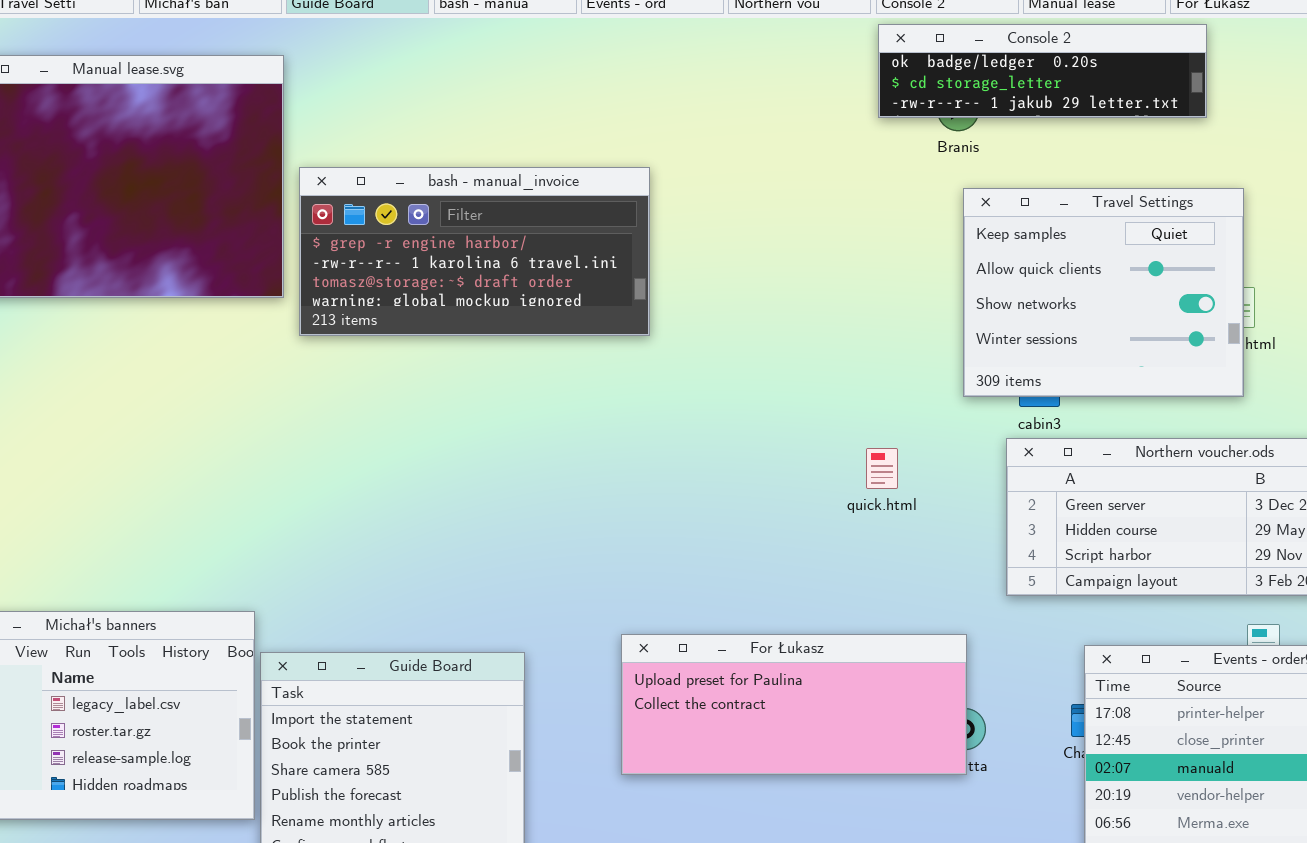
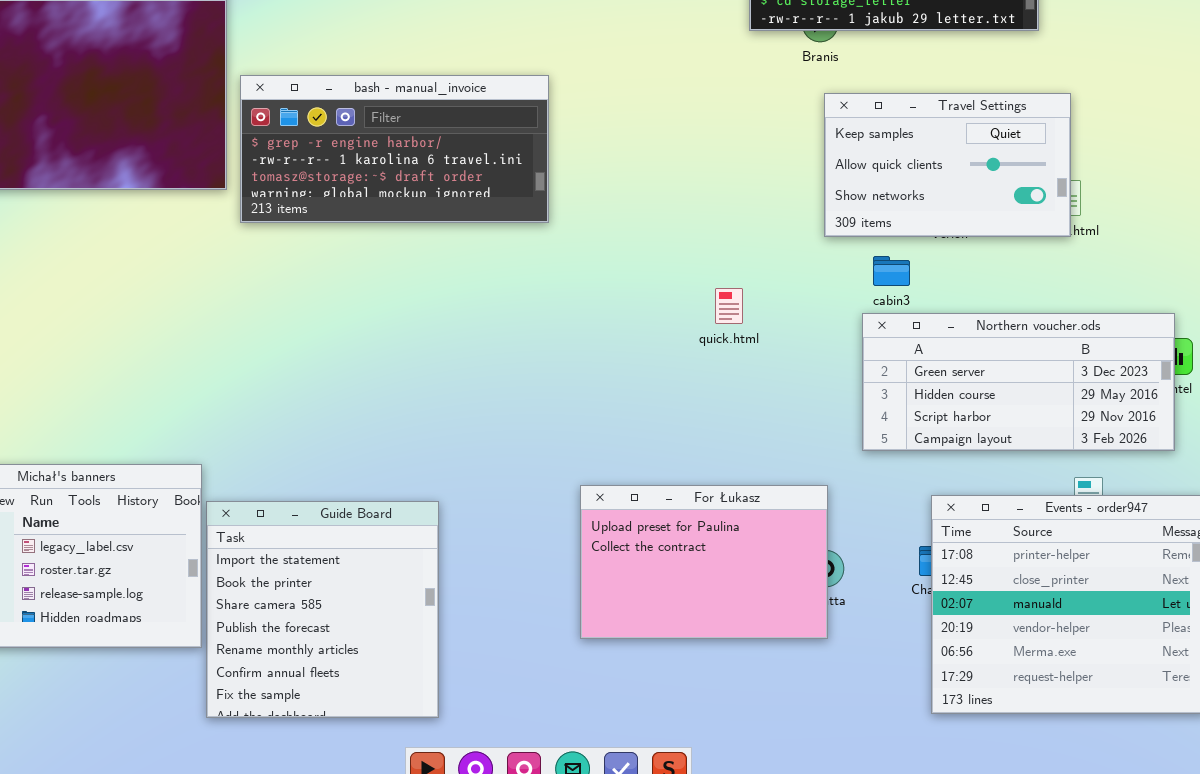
Travel Settings: [963,188,1244,397] -> [824,93,1071,237], resized
quick.html: [866,448,898,489] -> [715,288,743,324], moved
For Łukasz: [621,634,967,775] -> [580,485,828,639], resized

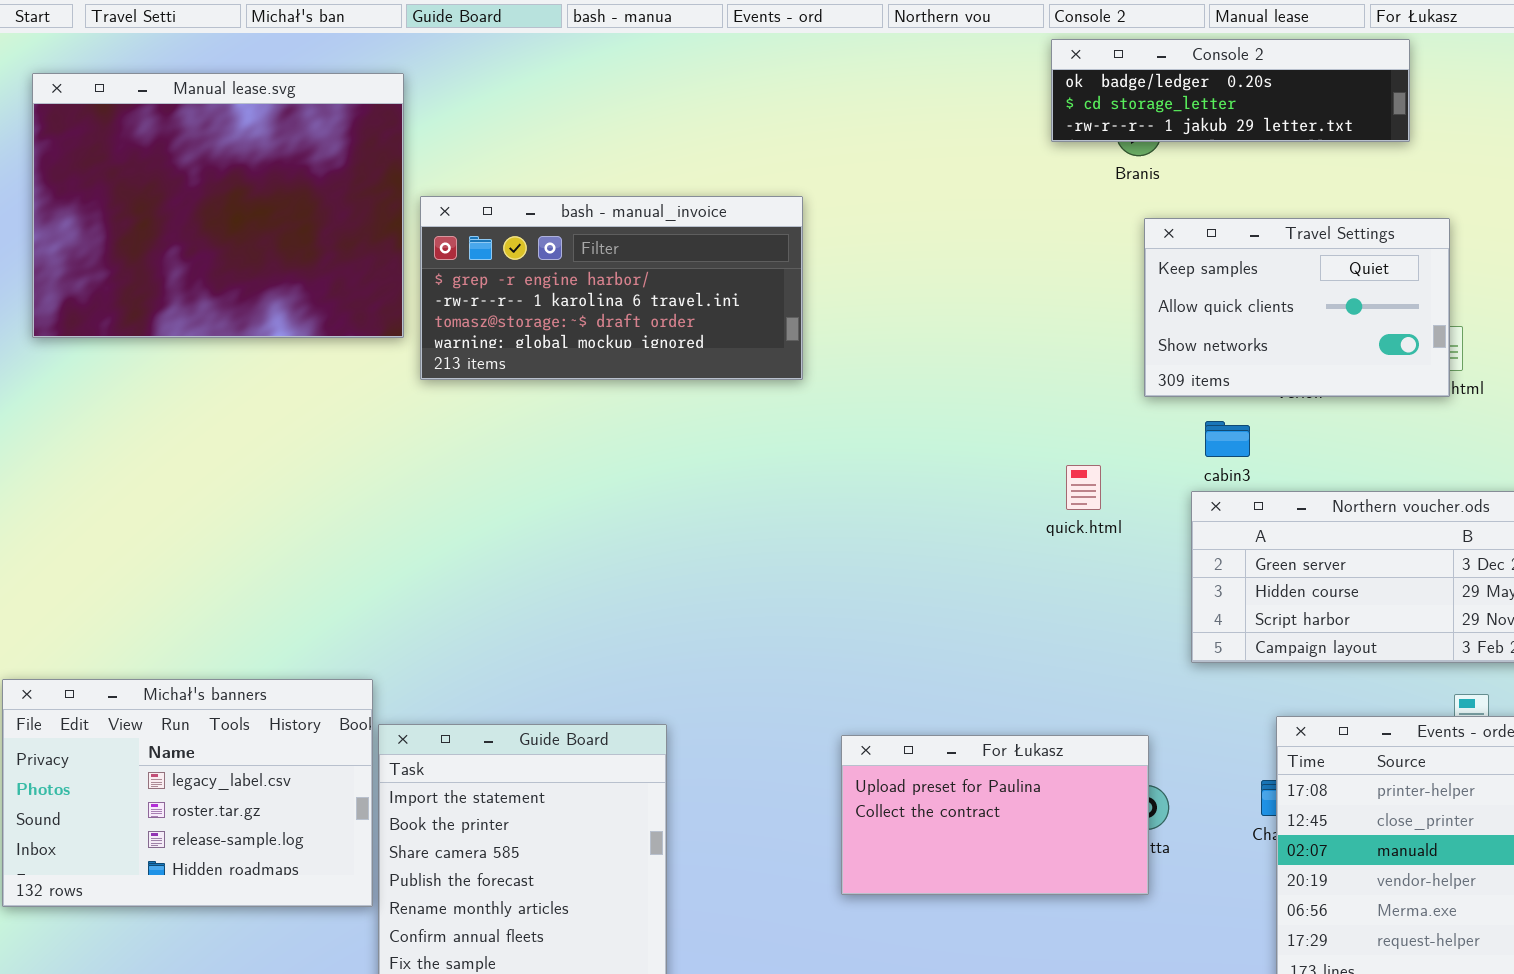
quick.html: [715,288,743,324] -> [1066,465,1101,510], moved
For Łukasz: [580,485,828,639] -> [841,735,1149,895], resized

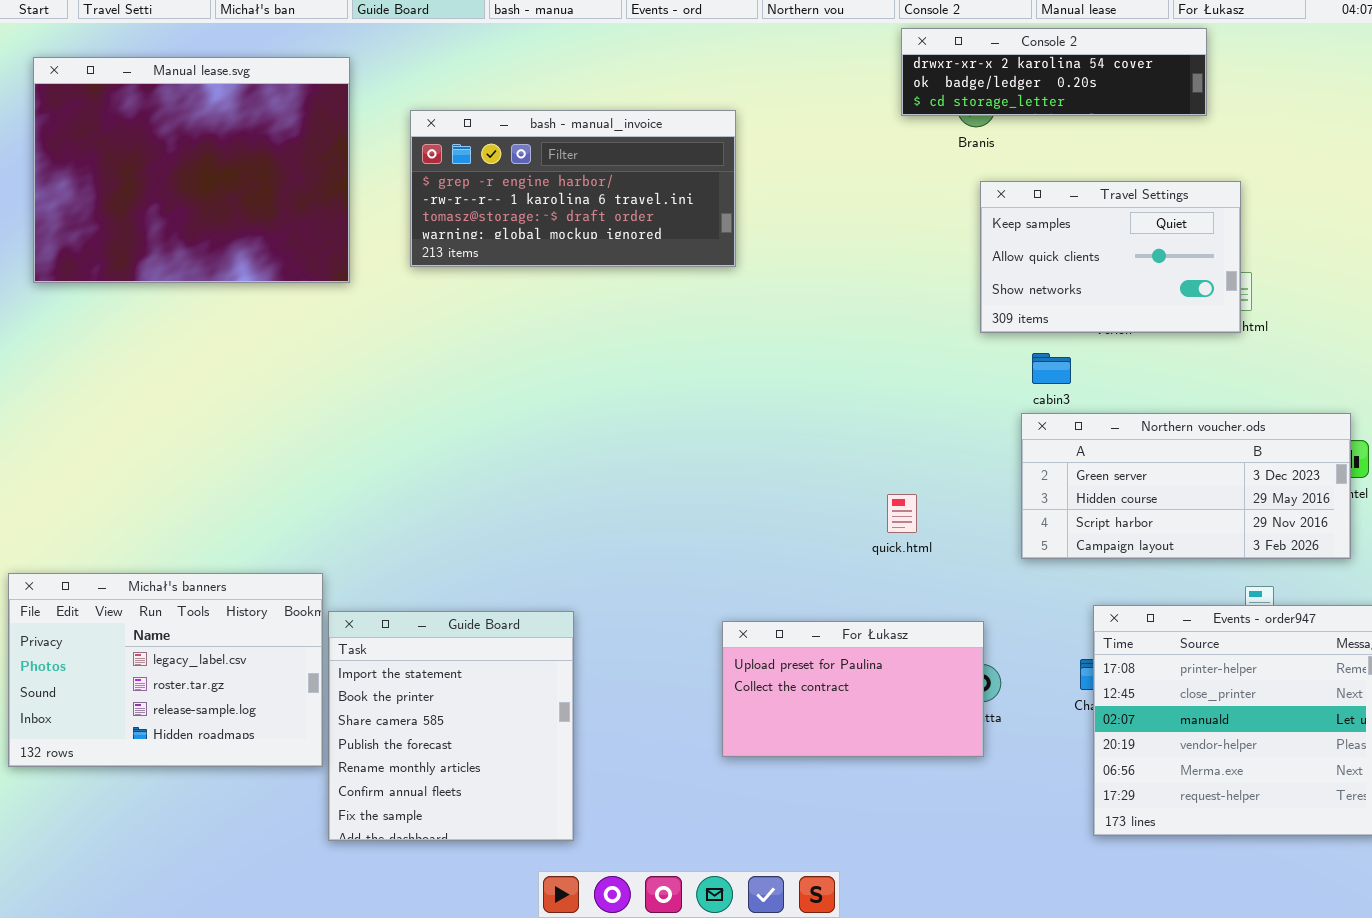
Console 2: [1051,39,1410,142] -> [901,28,1207,116], scrolled up 1 row
bash - manual_invoice: [420,196,803,380] -> [410,110,736,267], moved
quick.html: [1066,465,1101,510] -> [887,494,917,533], moved

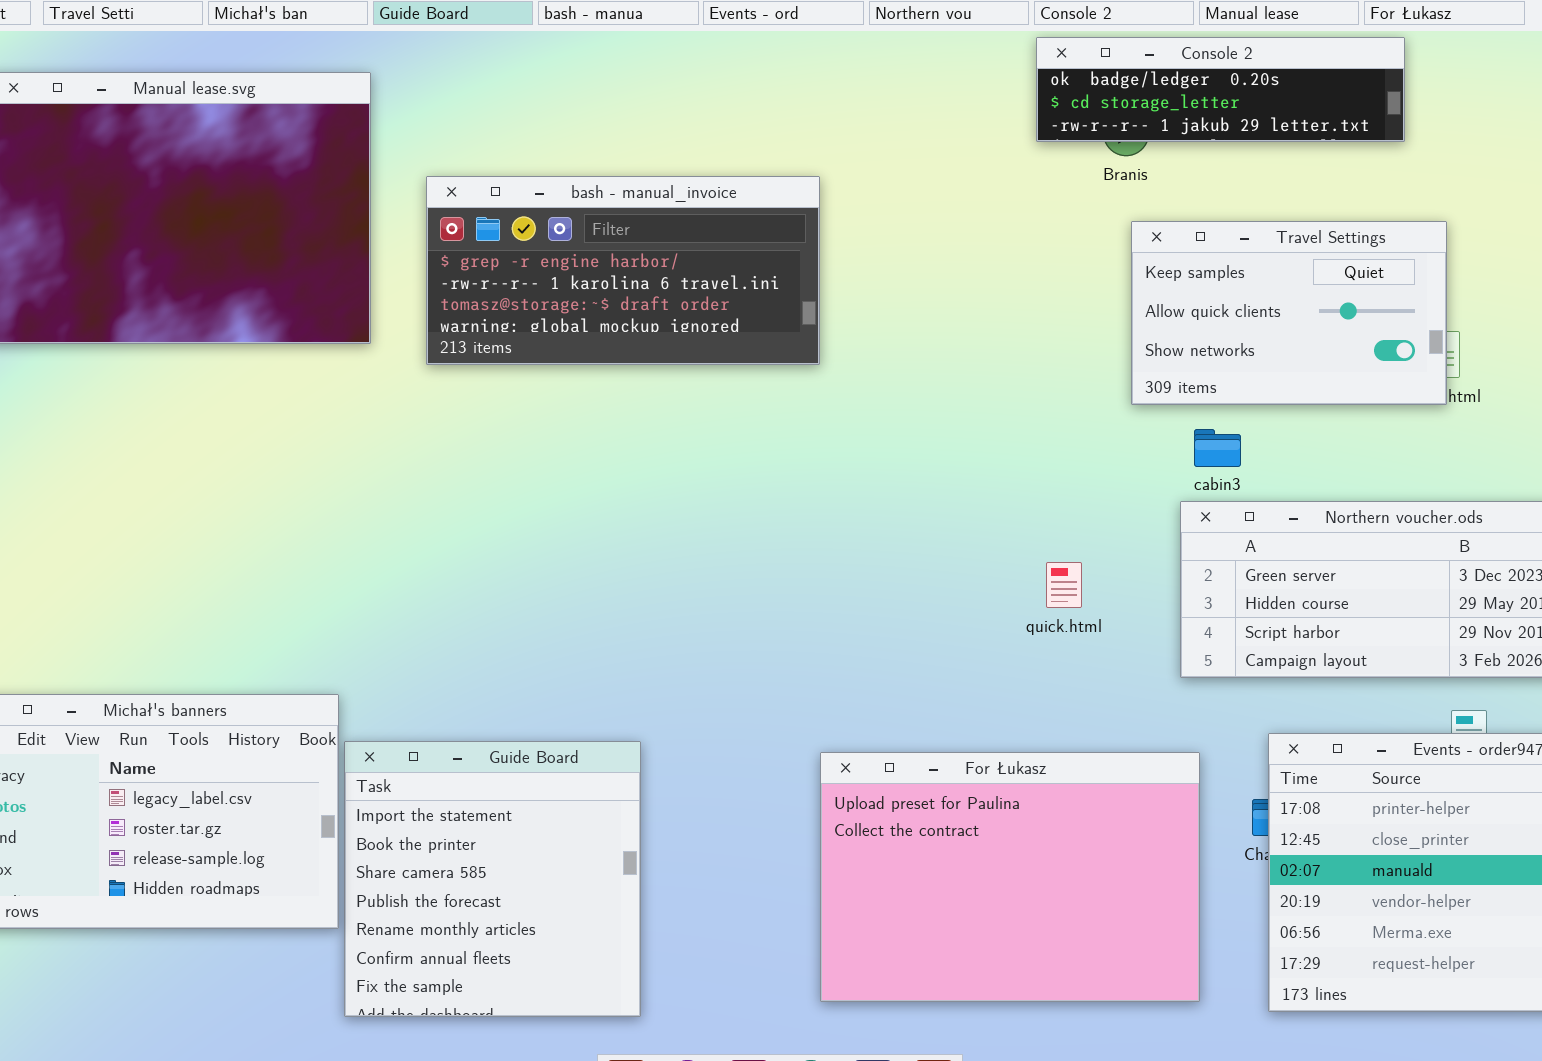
Console 2: [901,28,1207,116] -> [1036,37,1405,142], scrolled down 1 row
bash - manual_invoice: [410,110,736,267] -> [426,176,820,365], moved
quick.html: [887,494,917,533] -> [1046,562,1082,608], moved
For Łukasz: [722,621,984,757] -> [820,752,1200,1002], resized

